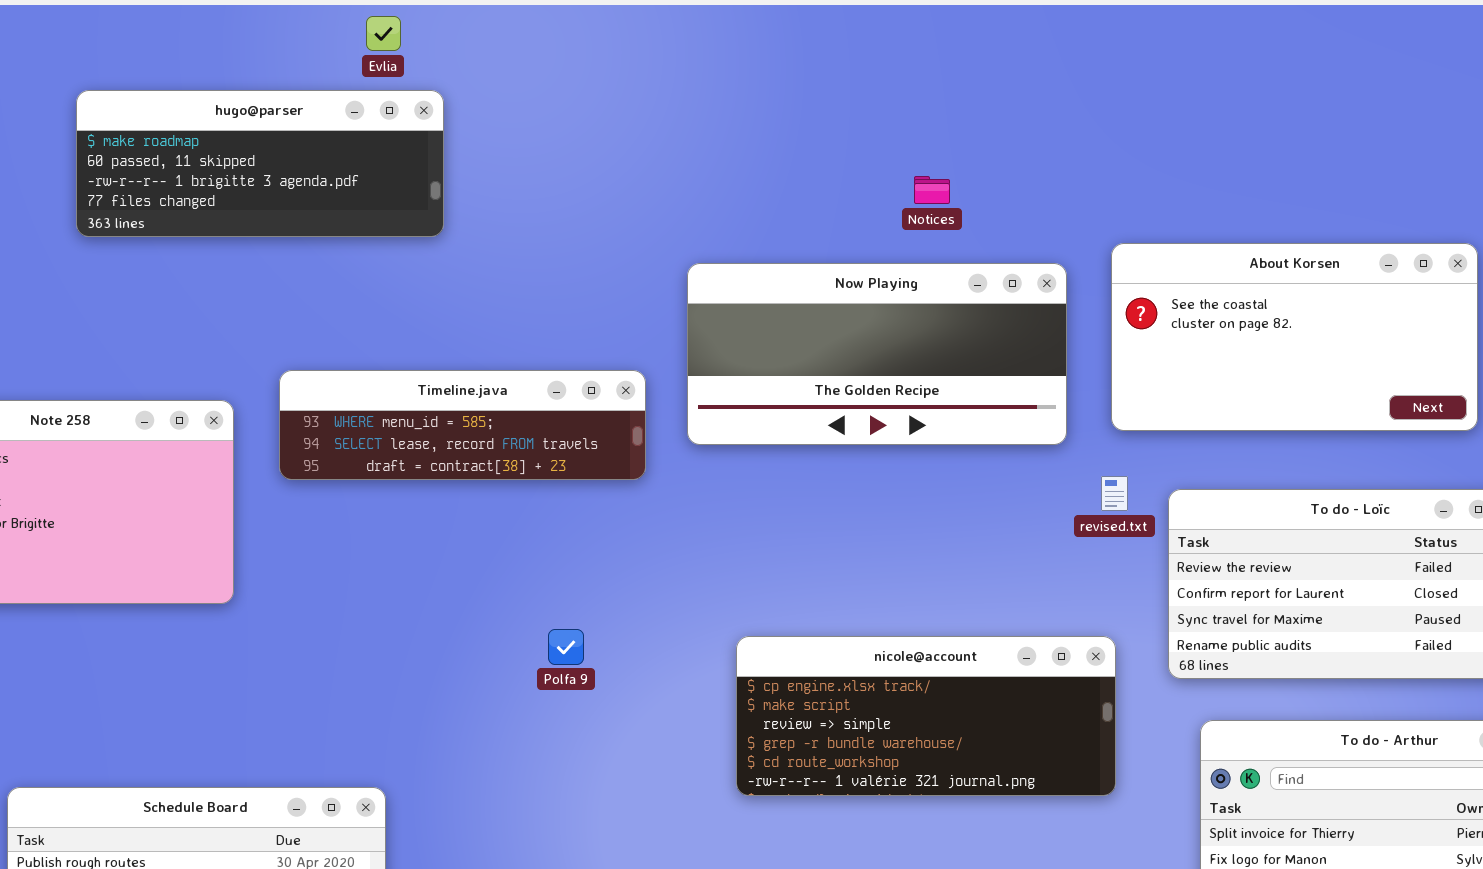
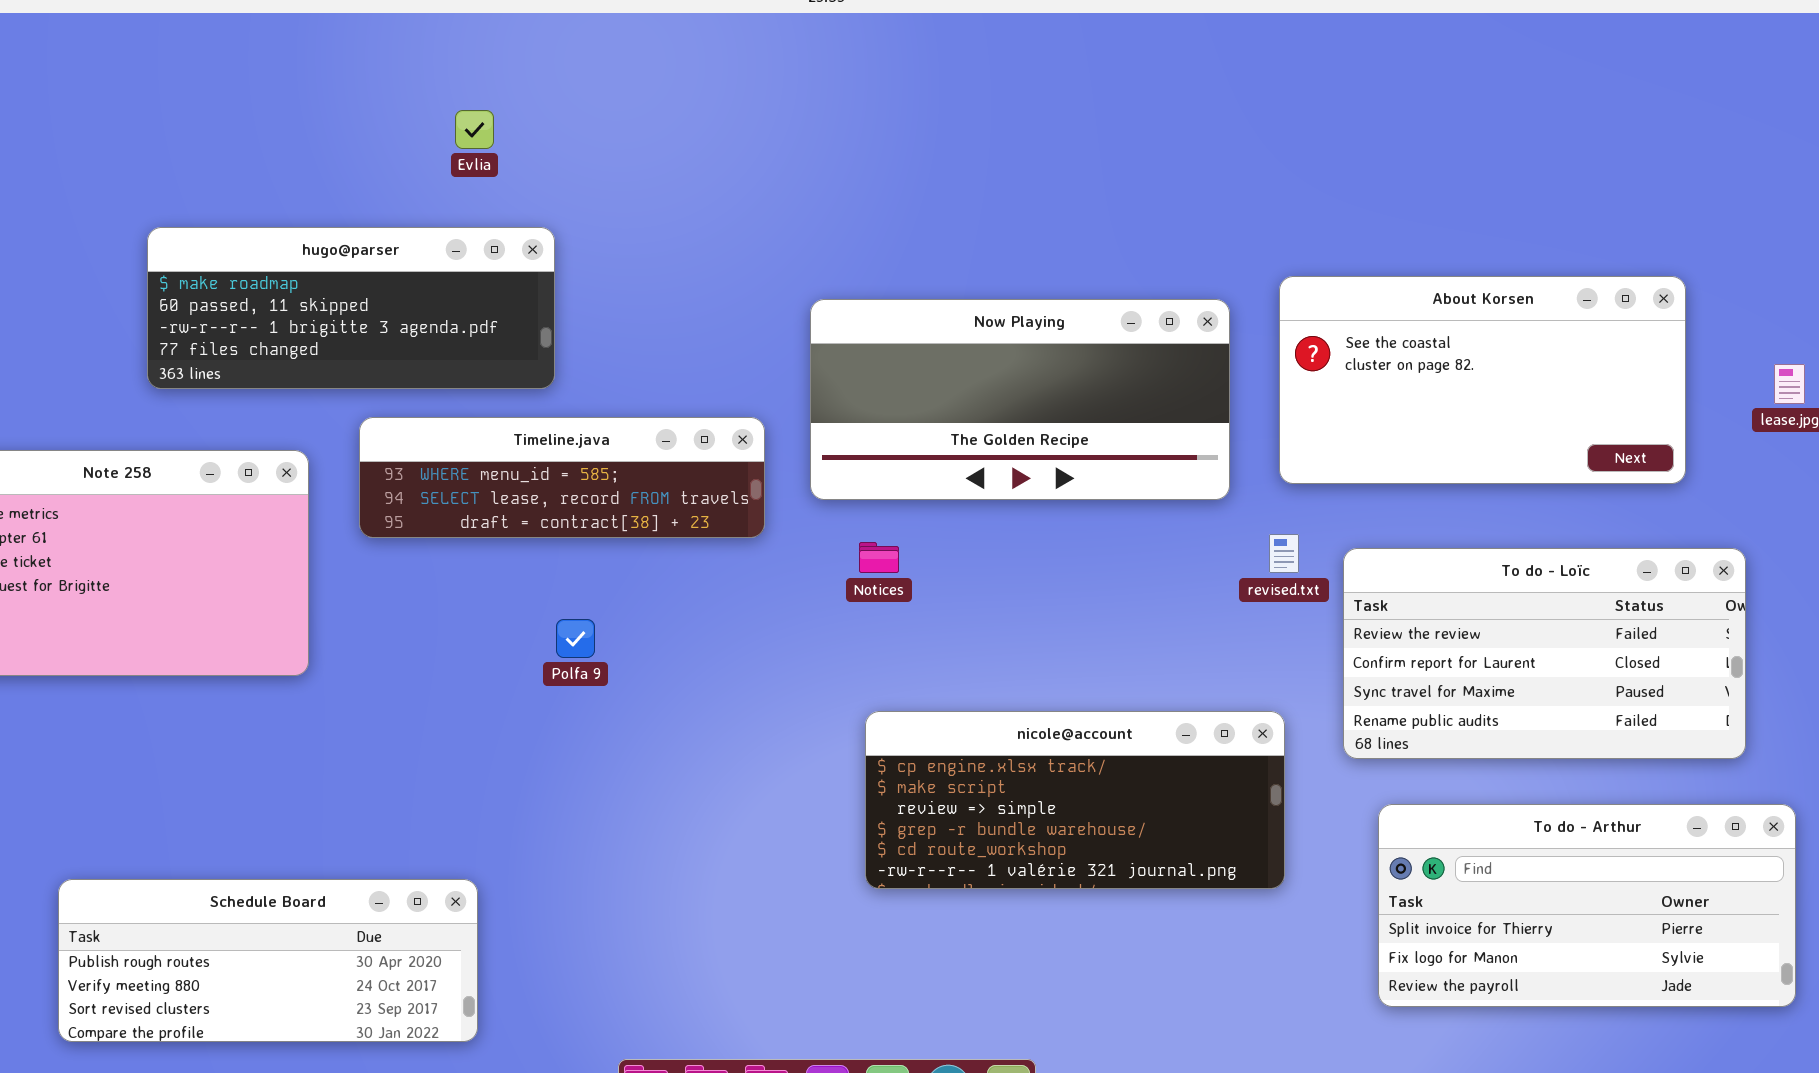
Evlia: [366,16,401,51] -> [455,110,494,149], moved
hugo@parser: [76,90,444,237] -> [147,227,555,389], moved
Notices: [914,176,950,204] -> [859,542,899,573], moved
Polfa 9: [548,629,584,665] -> [556,619,595,658], moved

